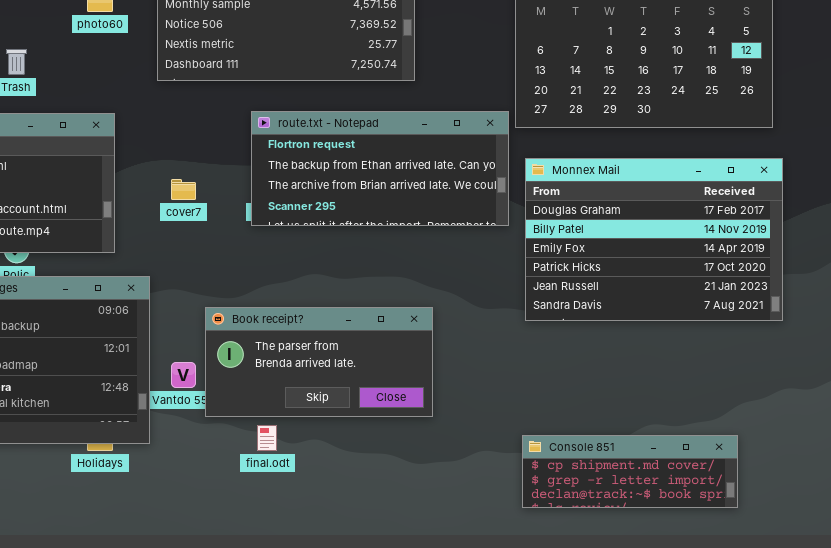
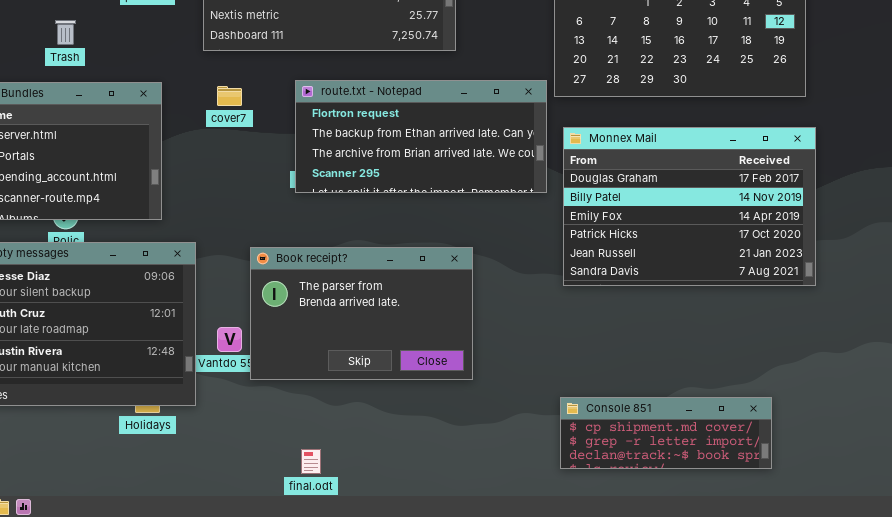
cover7: [171,179,196,200] -> [217,86,242,106], moved
Book receipt?: [205,307,433,417] -> [250,247,473,380], resized
final.odt: [257,425,277,451] -> [301,449,321,474], moved

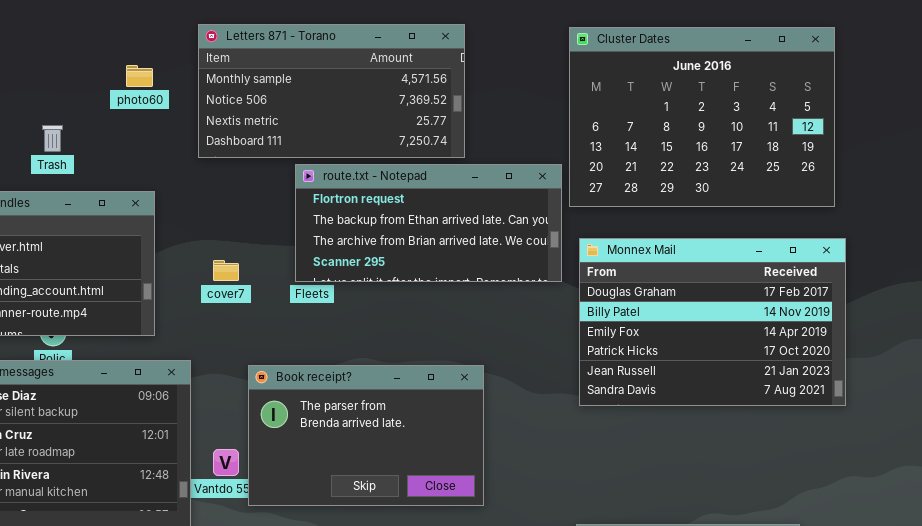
route.txt - Notepad: [295,80,547,193] -> [295,164,562,282], moved
cover7: [217,86,242,106] -> [213,260,239,281], moved

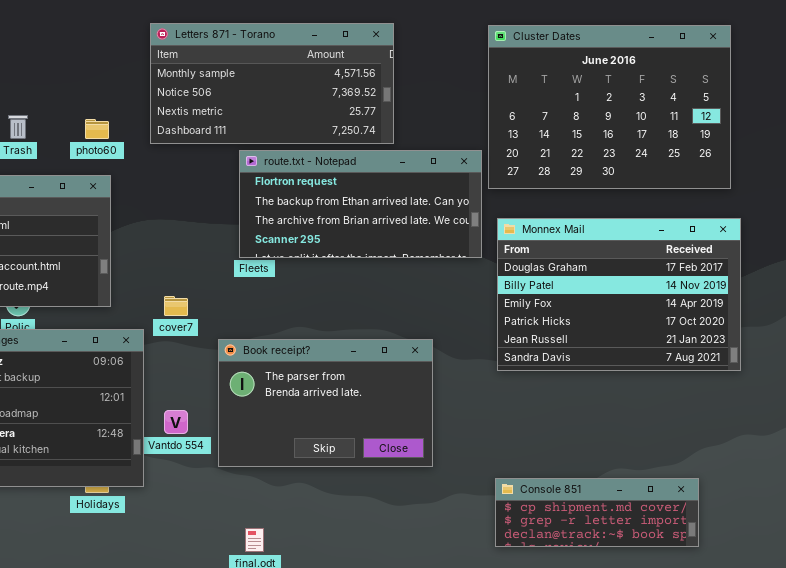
photo60: [126,65,153,87] -> [85,119,109,139], moved
cover7: [213,260,239,281] -> [164,296,188,316], moved
Book receipt?: [248,365,484,506] -> [218,339,433,467], moved

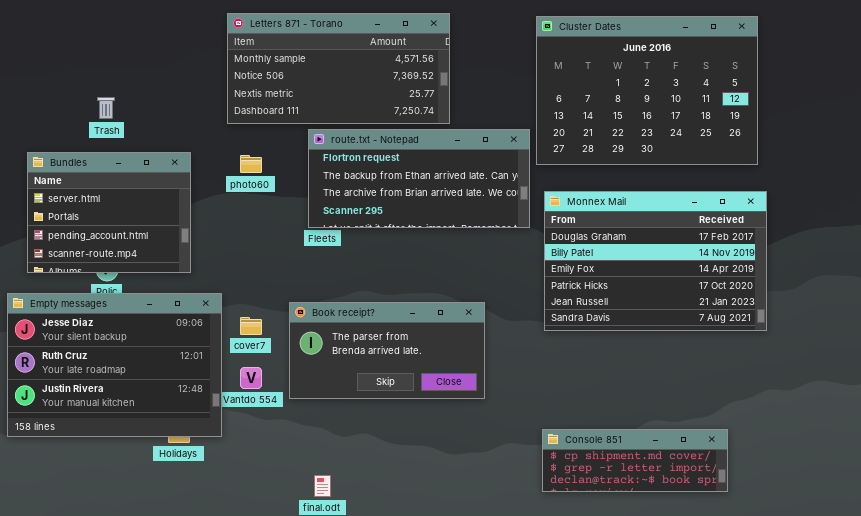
photo60: [85,119,109,139] -> [240,155,262,173], moved
cover7: [164,296,188,316] -> [240,317,262,335], moved
Book receipt?: [218,339,433,467] -> [289,302,485,399], resized

